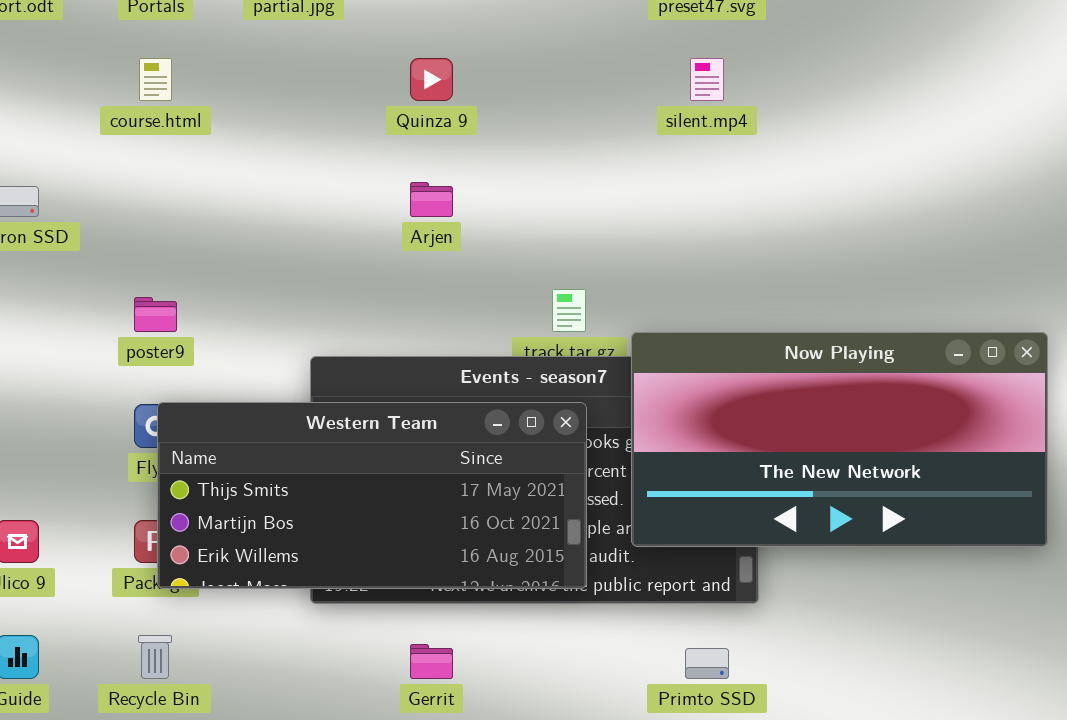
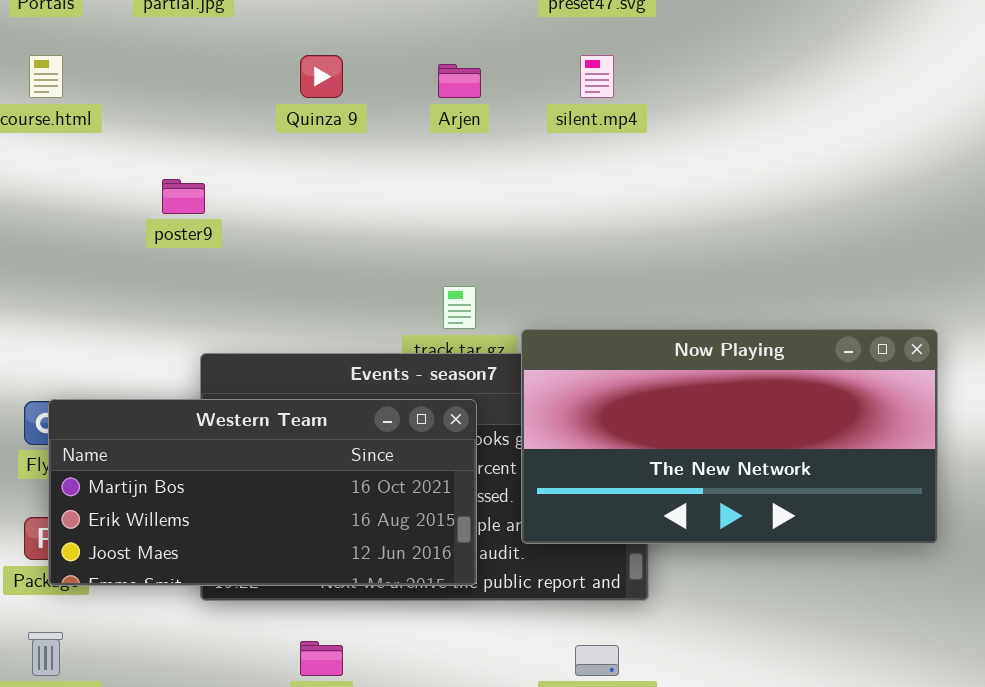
Arjen: [410,182,453,217] -> [438,64,481,98], moved
poster9: [134,297,177,332] -> [162,179,205,214], moved
Western Team: [157,402,587,589] -> [48,399,477,586], scrolled down 1 row

